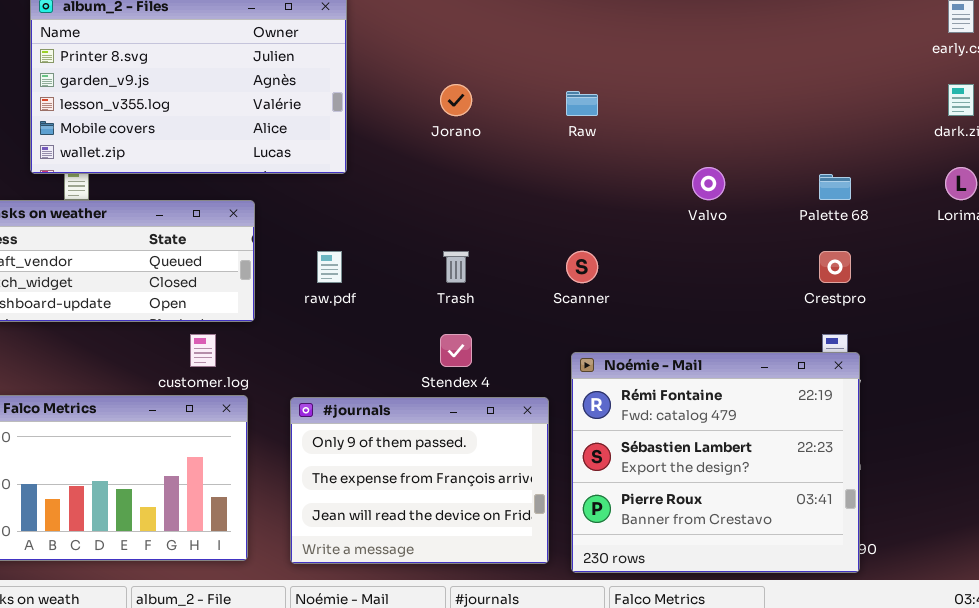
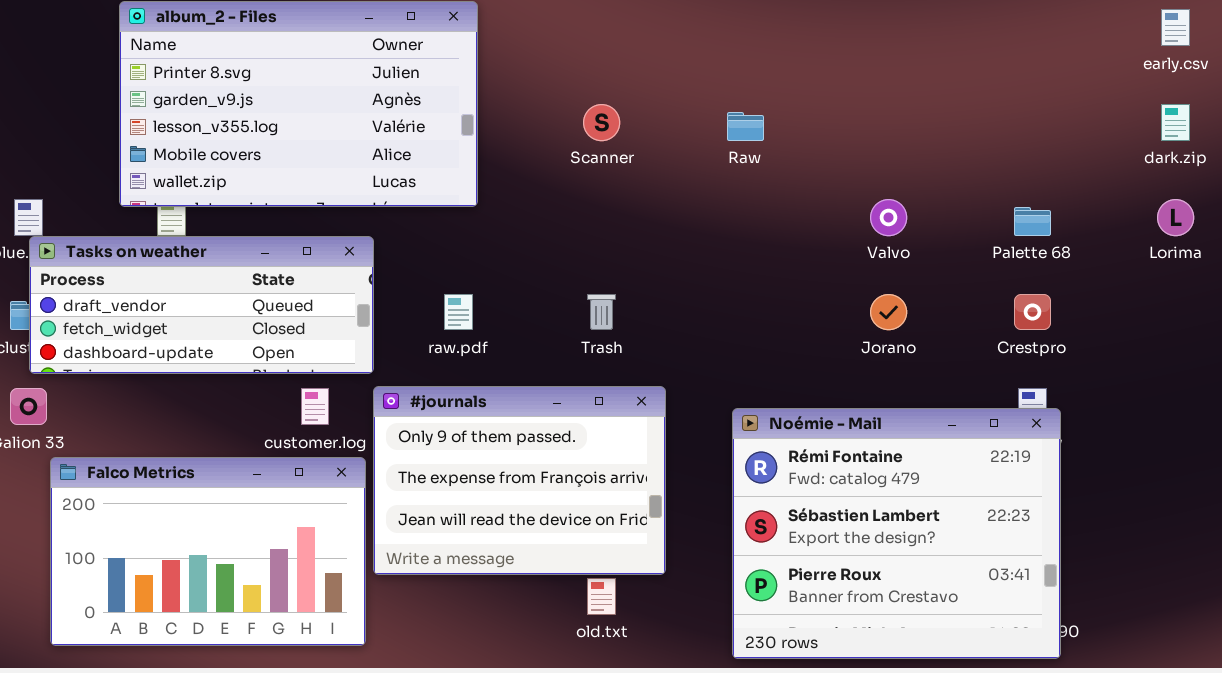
Jorano: [440,84,472,116] -> [870,294,907,330], moved
Scanner: [566,251,598,283] -> [583,104,620,141], moved
#journals: [290,397,549,564] -> [373,386,666,575], moved

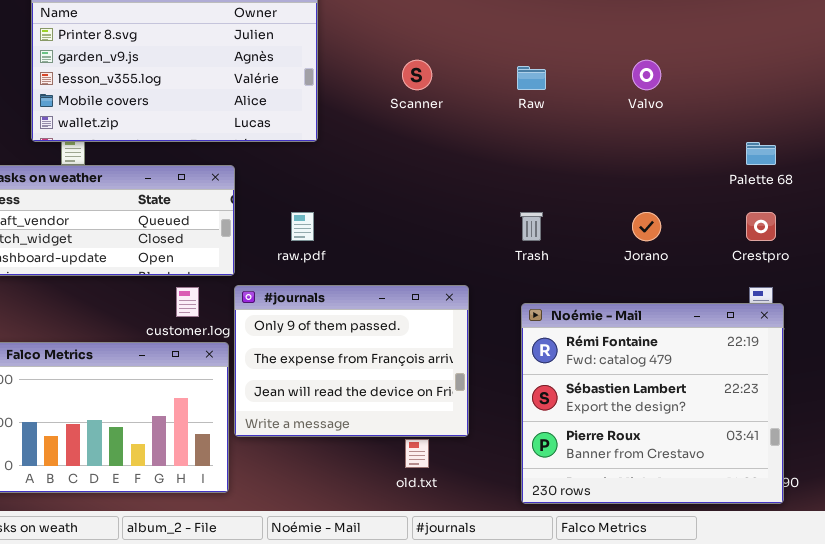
Valvo: [870,199,907,236] -> [632,60,661,90], moved
Trash: [587,294,616,330] -> [520,212,543,241], moved

